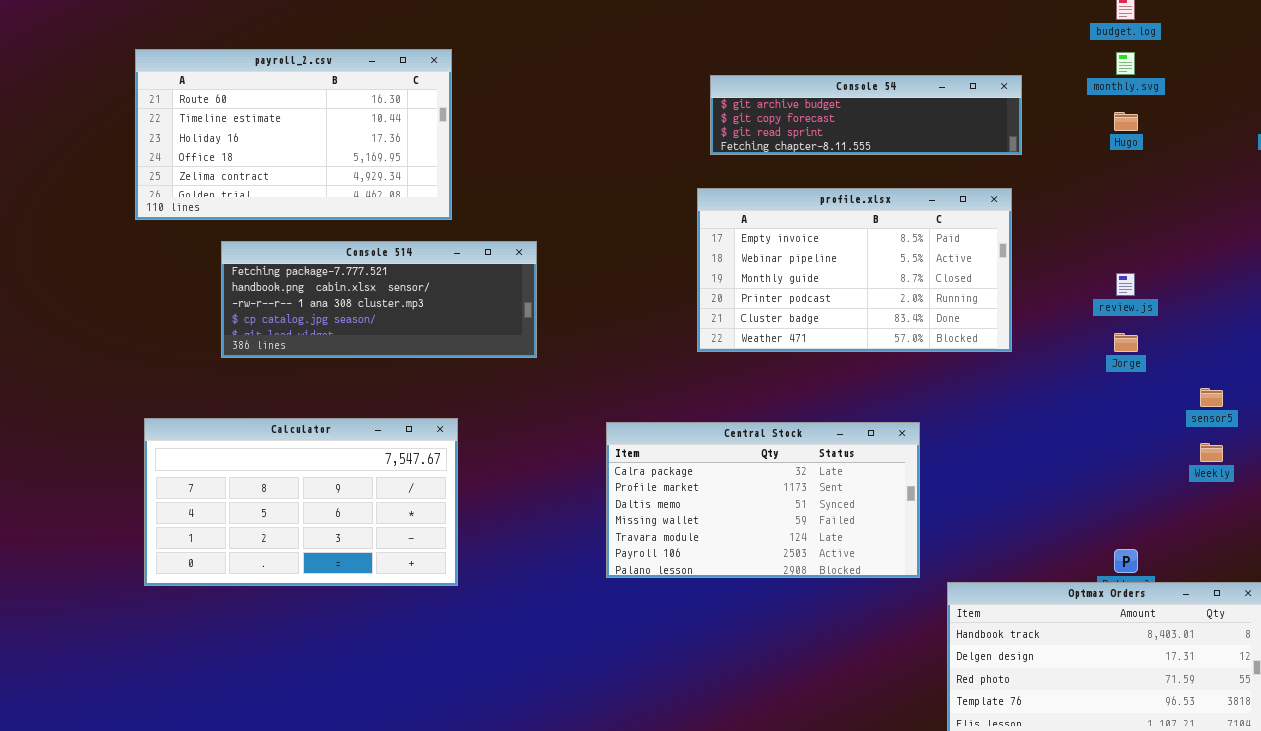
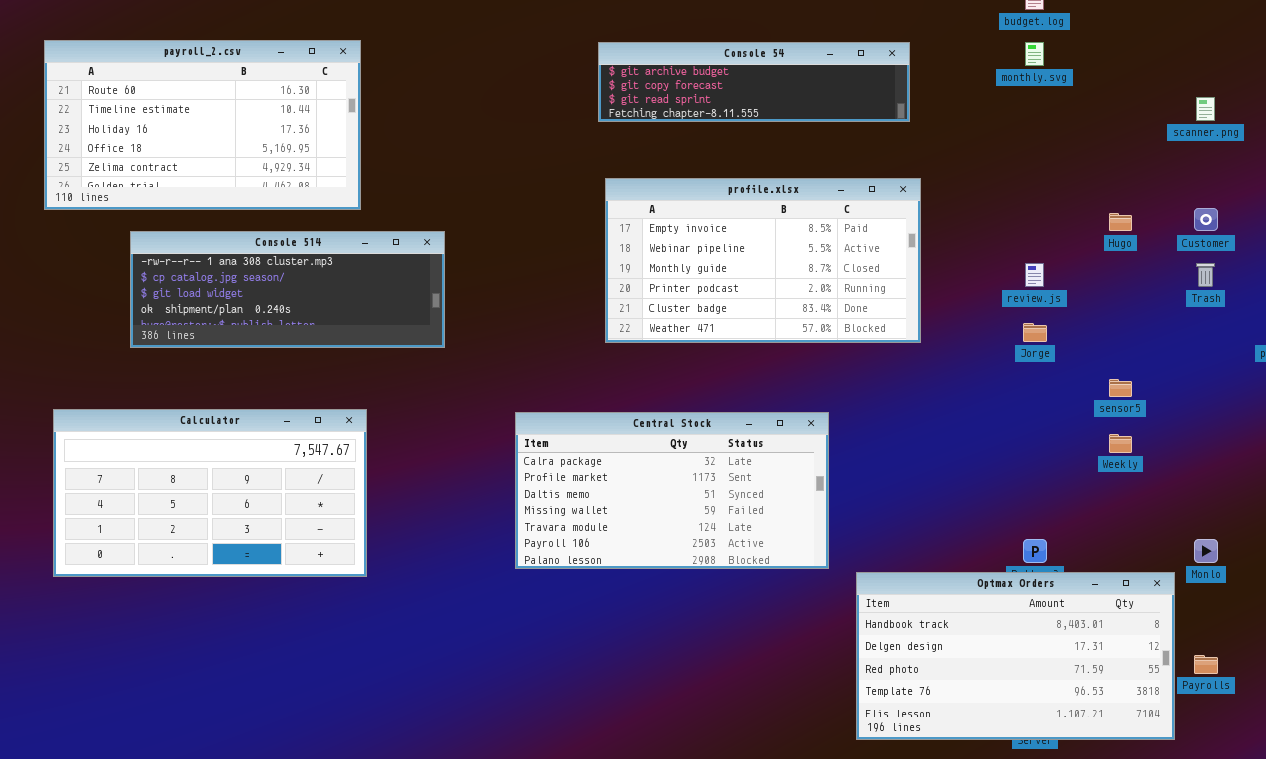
Console 54: [710,75,1022,155] -> [598,42,910,122], moved
Hugo: [1114,112,1138,131] -> [1109,213,1132,231], moved
Console 514: [221,241,537,358] -> [130,231,445,348], scrolled down 2 rows

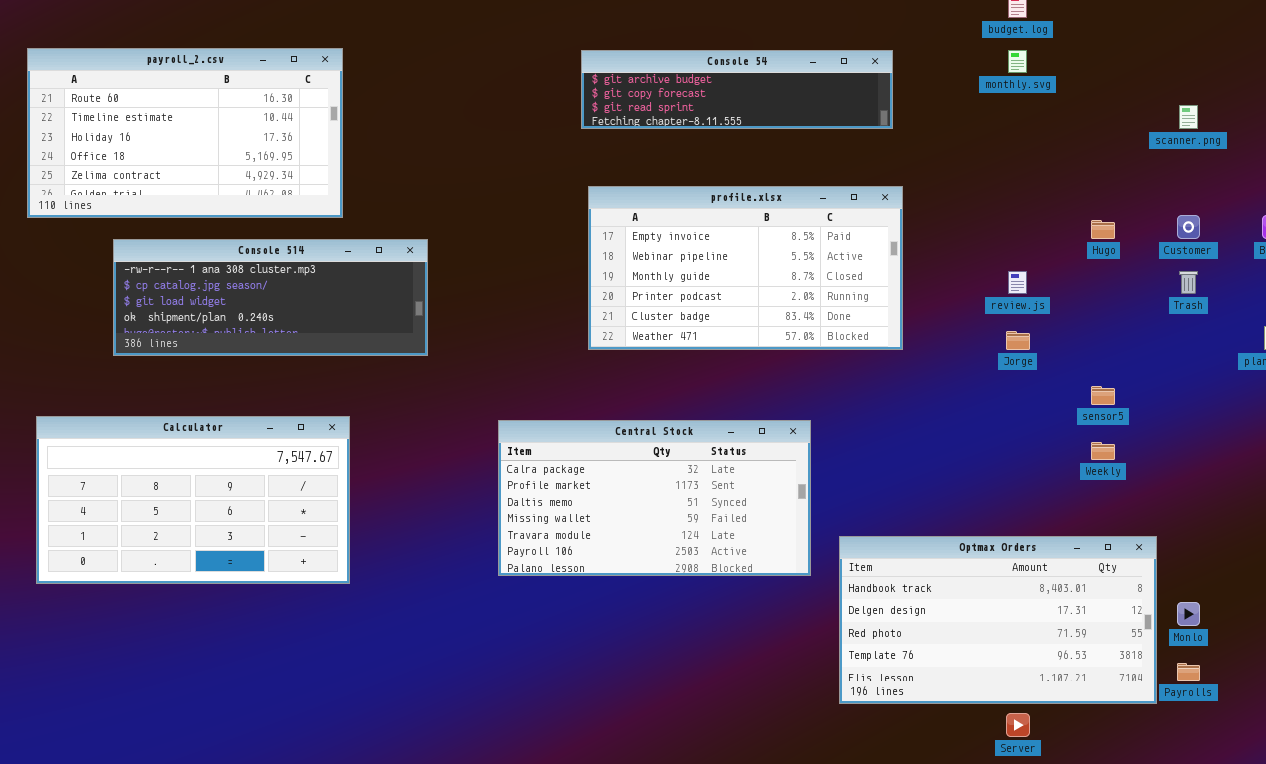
Monlo: [1194,539,1218,563] -> [1177,602,1200,626], moved
Optmax Orders: [856,572,1175,740] -> [839,536,1157,704], moved

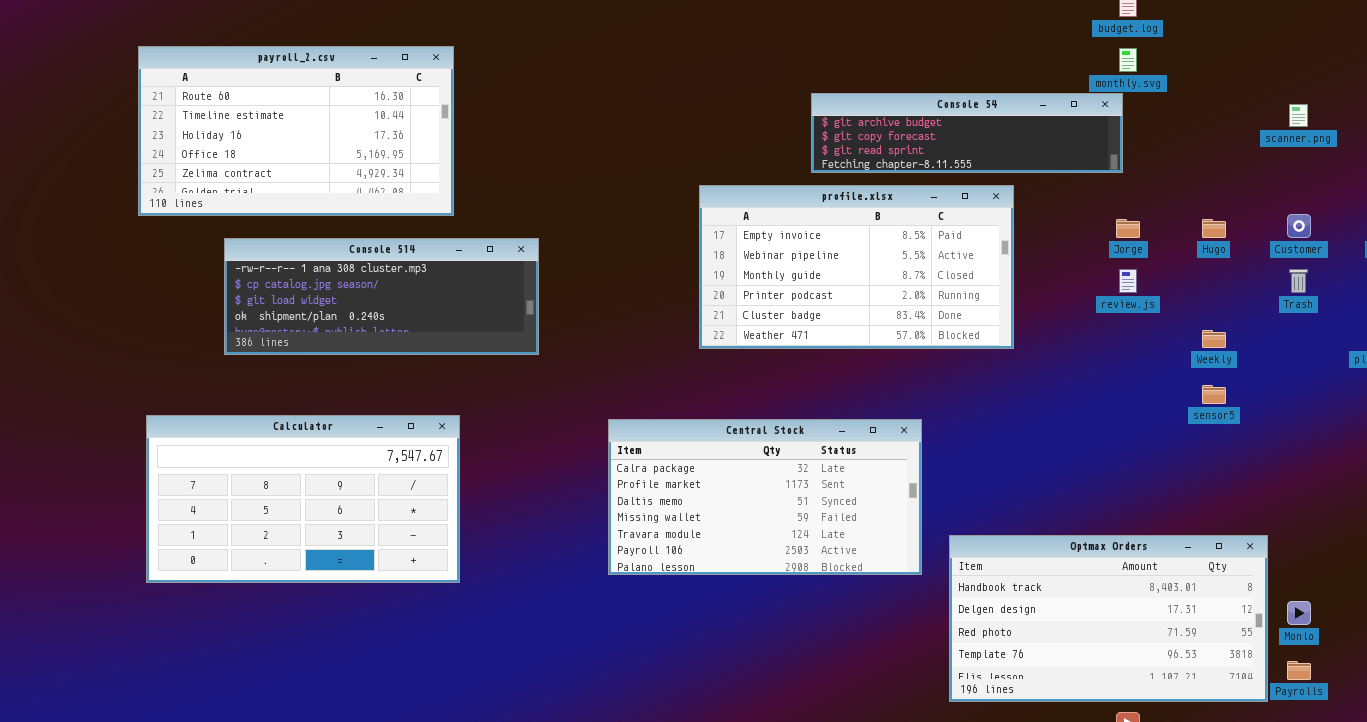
Console 54: [581,50,893,129] -> [811,93,1123,173], moved
Jorge: [1006,331,1030,350] -> [1116,219,1140,238], moved
Weekly: [1091,442,1115,460] -> [1202,330,1226,348], moved

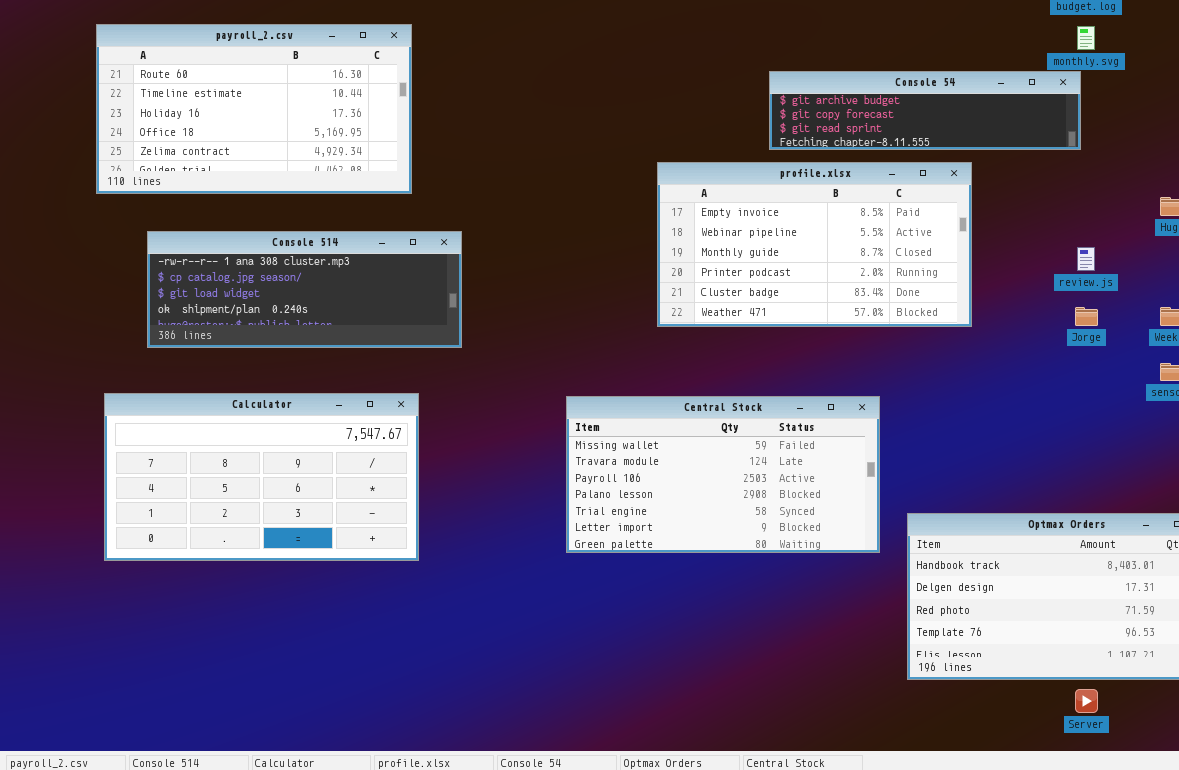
Jorge: [1116,219,1140,238] -> [1075,307,1098,326], moved
Console 514: [224,238,539,355] -> [147,231,462,348], moved
Central Stock: [608,419,922,575] -> [566,396,880,553], scrolled down 3 rows

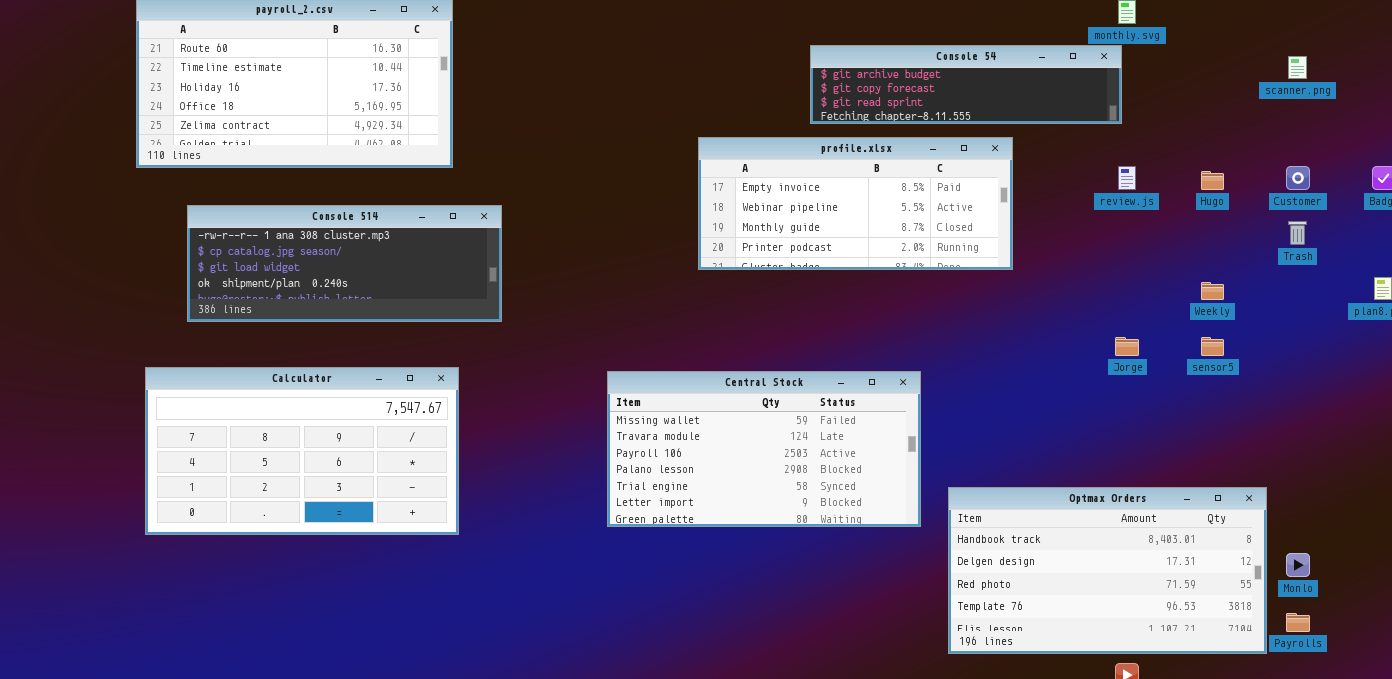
profile.xlsx: [657,162,972,327] -> [698,137,1013,270], resized
review.js: [1077,247,1095,271] -> [1118,166,1136,190], moved
Jorge: [1075,307,1098,326] -> [1115,337,1139,356], moved

